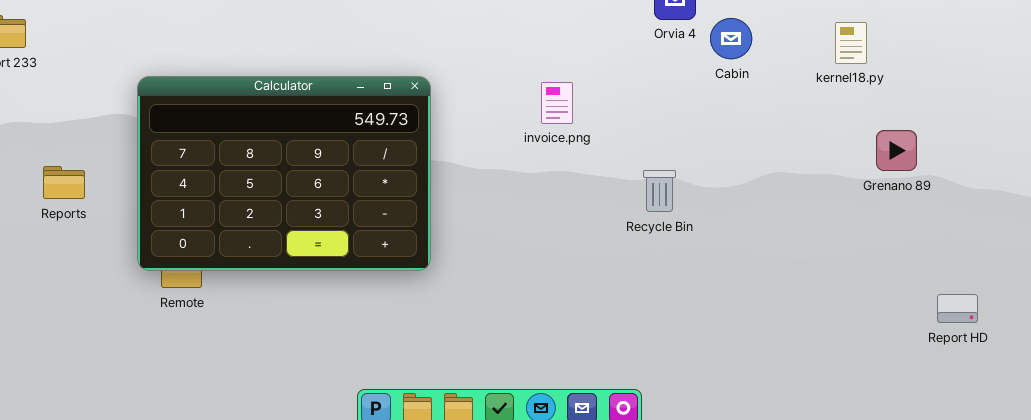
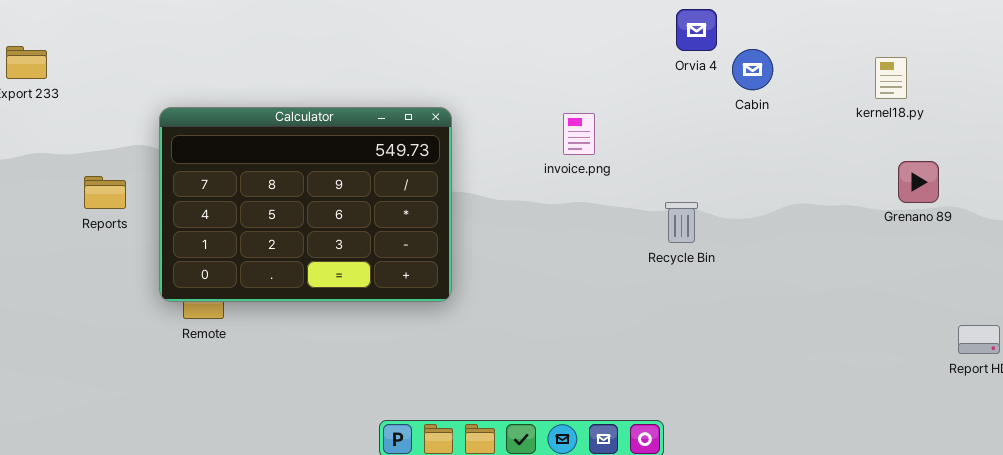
kernel18.py: [835,22,867,64] -> [875,57,907,99], moved
Reports: [43,166,85,199] -> [84,176,126,209], moved

